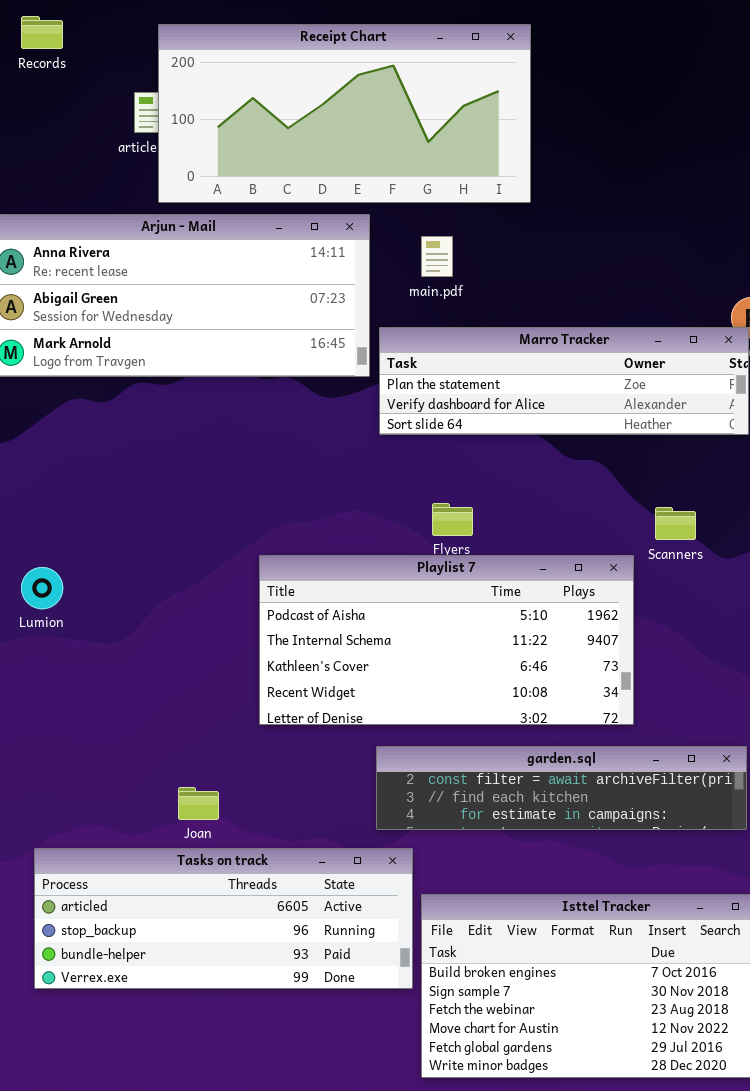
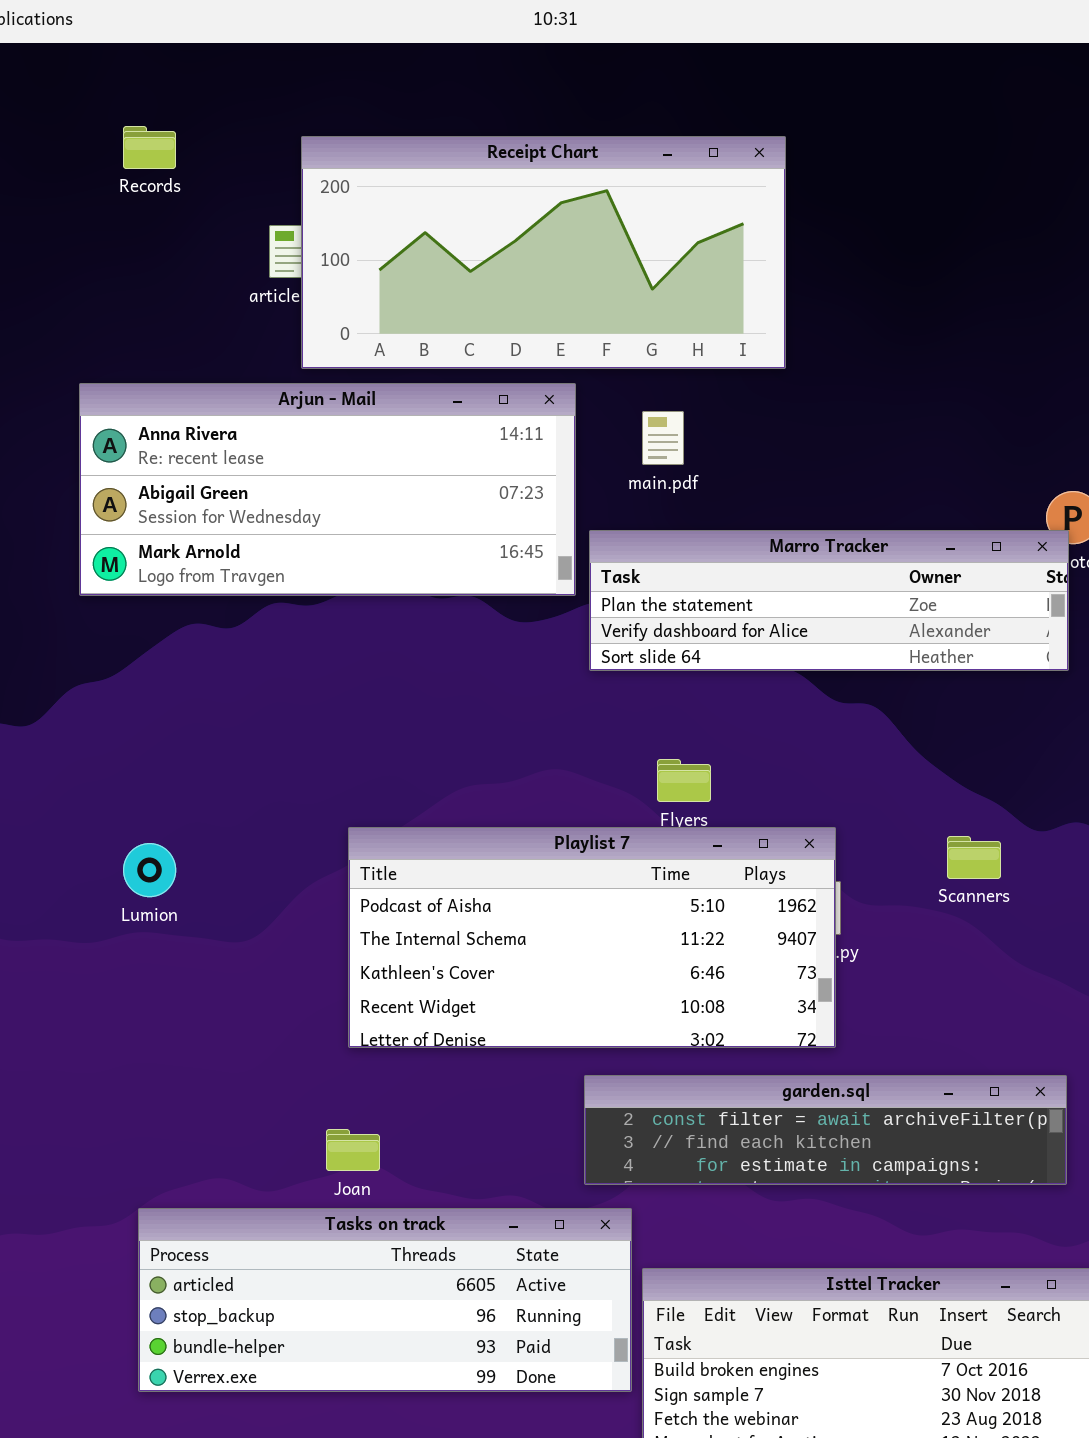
Scanners: [655,507,696,540] -> [947,836,1001,879], moved
Playlist 7: [259,555,634,725] -> [348,827,836,1048], moved

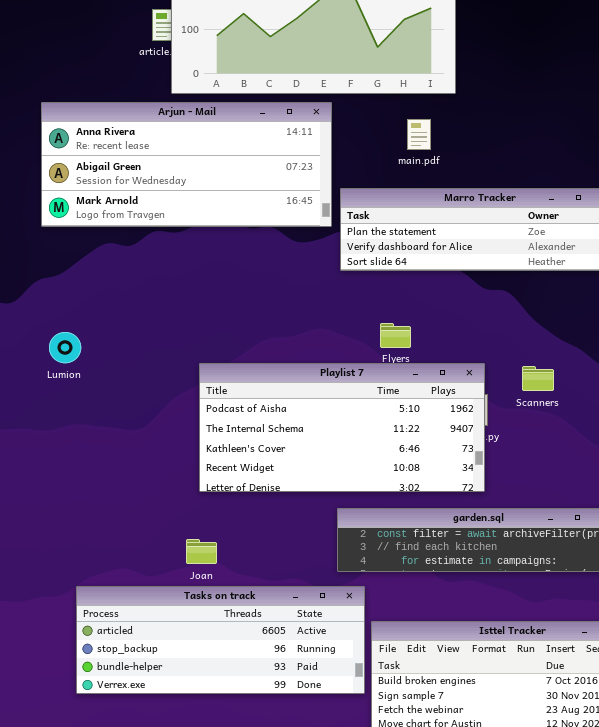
main.pdf: [642,411,684,465] -> [407,119,431,150], moved
Scanners: [947,836,1001,879] -> [522,366,554,391], moved
Lumion: [123,843,176,897] -> [49,332,81,363], moved

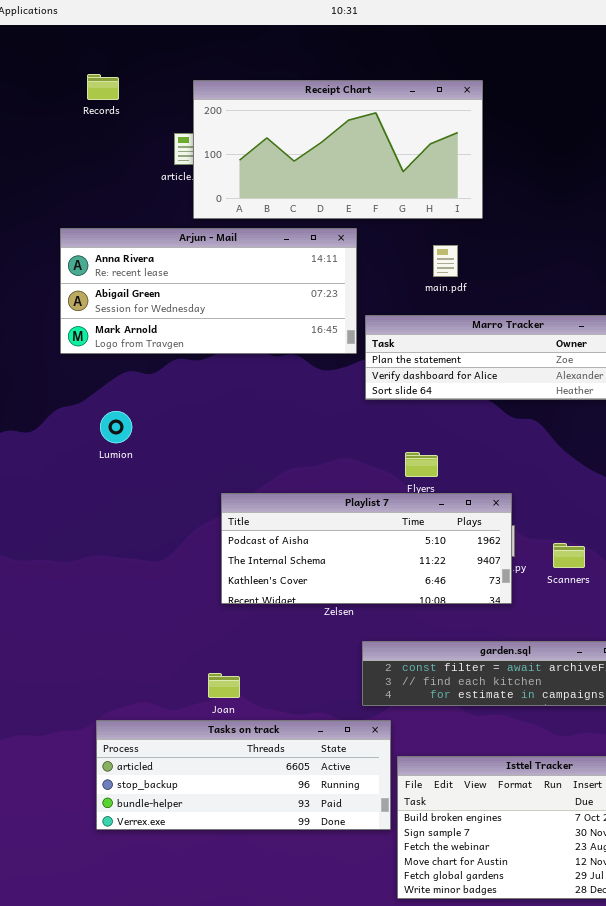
Lumion: [49,332,81,363] -> [100,411,132,443], moved
Playlist 7: [199,363,485,492] -> [221,493,512,604], resized
Scanners: [522,366,554,391] -> [553,543,585,568], moved

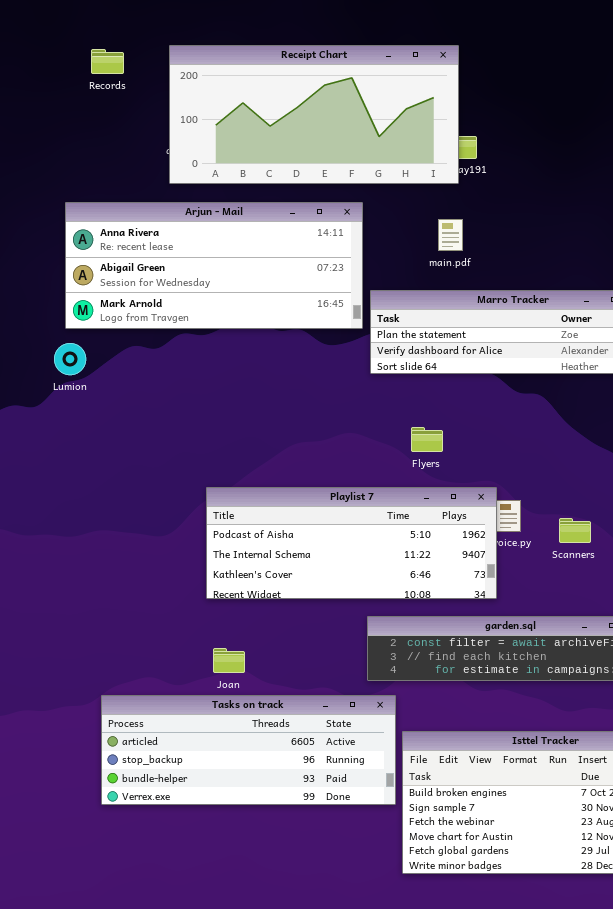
Receipt Chart: [193,80,483,219] -> [169,45,459,184], moved
Lumion: [100,411,132,443] -> [54,343,86,375], moved
Playlist 7: [221,493,512,604] -> [206,487,497,599], moved

